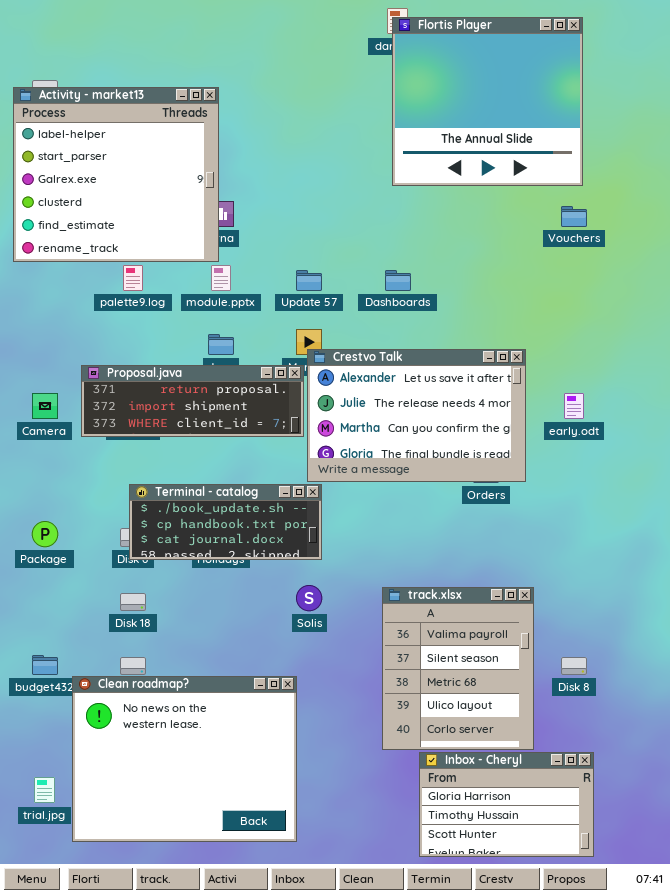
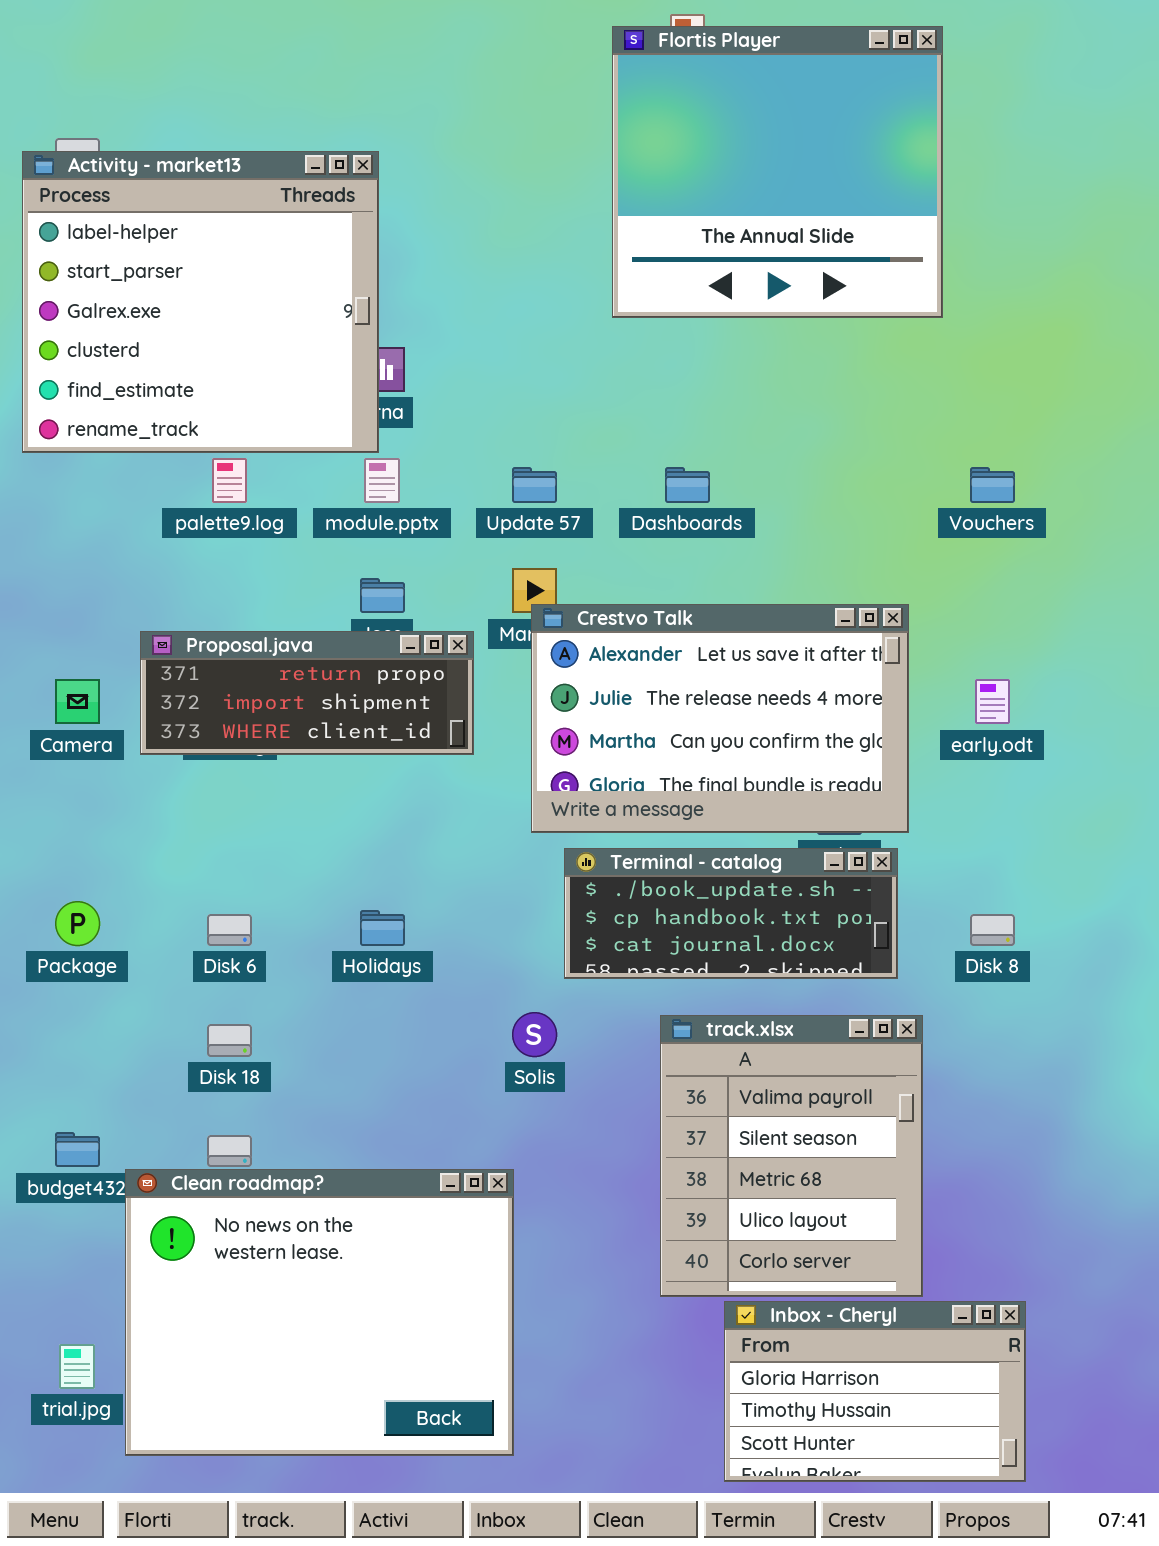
Flortis Player: [392,17,583,186] -> [612,26,943,318], moved
Vouchers: [561,206,587,227] -> [970,467,1015,503], moved
Proposal.java: [81,365,304,437] -> [140,631,474,755], resized
Terminal - catalog: [129,484,322,560] -> [564,848,898,979], moved
Disk 8: [561,657,587,675] -> [970,914,1015,946], moved

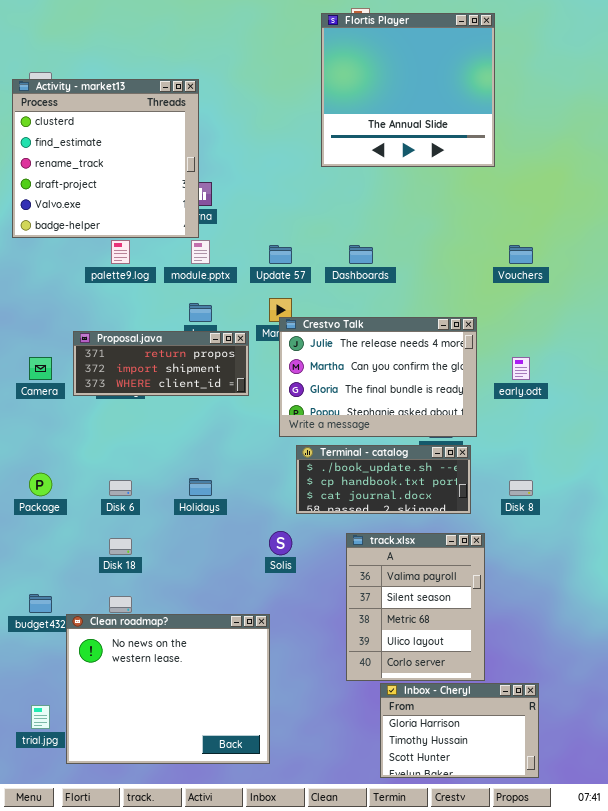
Activity - market13: [22,151,379,453] -> [12,79,199,238], scrolled down 3 rows
Crestvo Talk: [531,604,909,833] -> [279,317,477,437], scrolled down 1 row

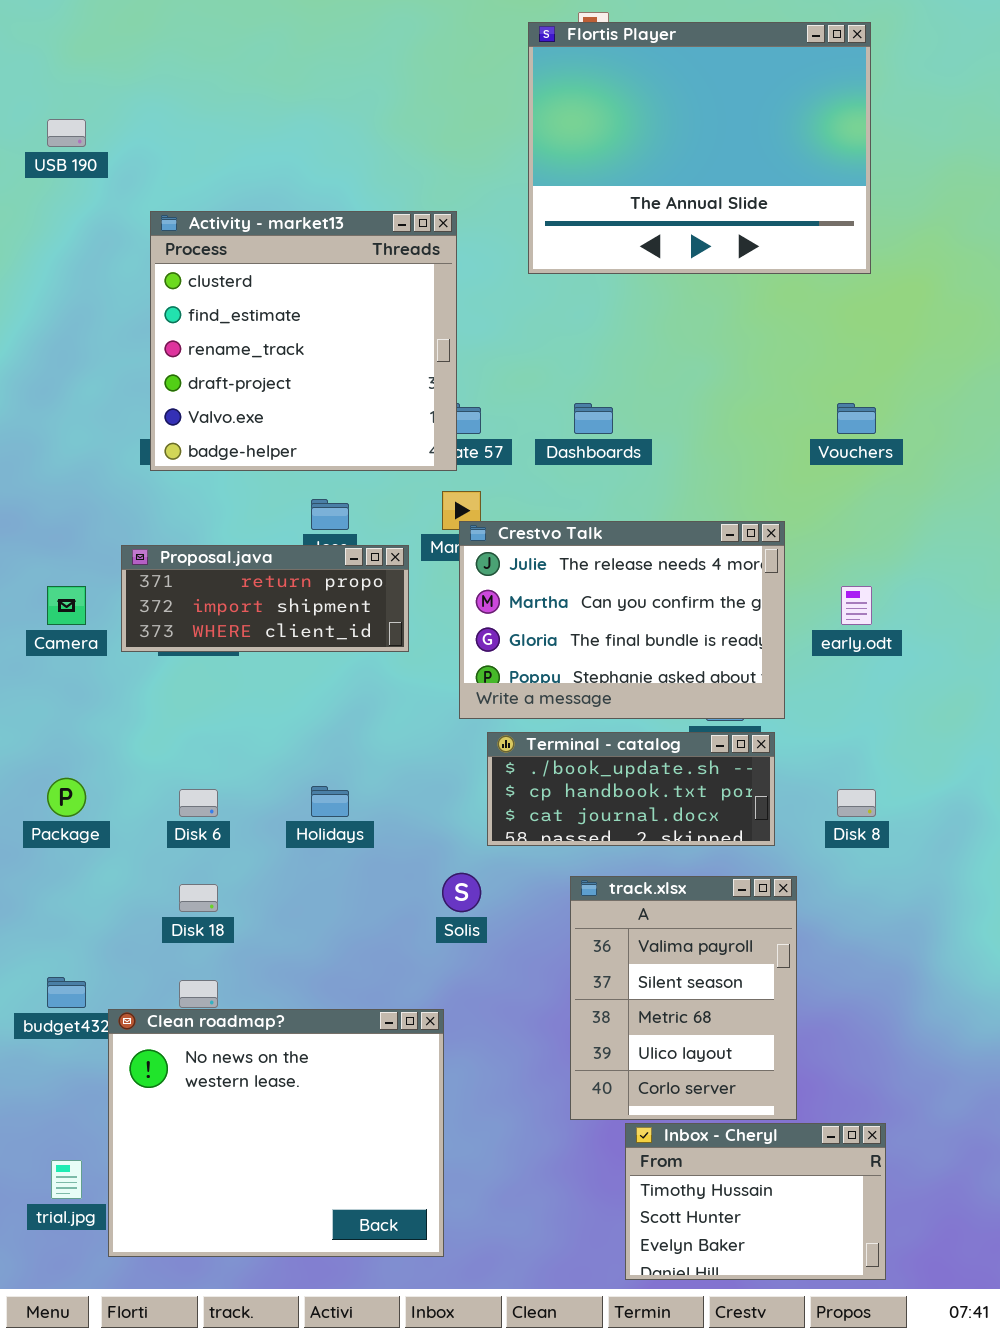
Flortis Player: [321,13,495,167] -> [528,22,871,274], resized
Activity - market13: [12,79,199,238] -> [150,211,457,471], moved
Inbox - Cheryl: [380,683,539,778] -> [625,1123,886,1280], scrolled down 1 row

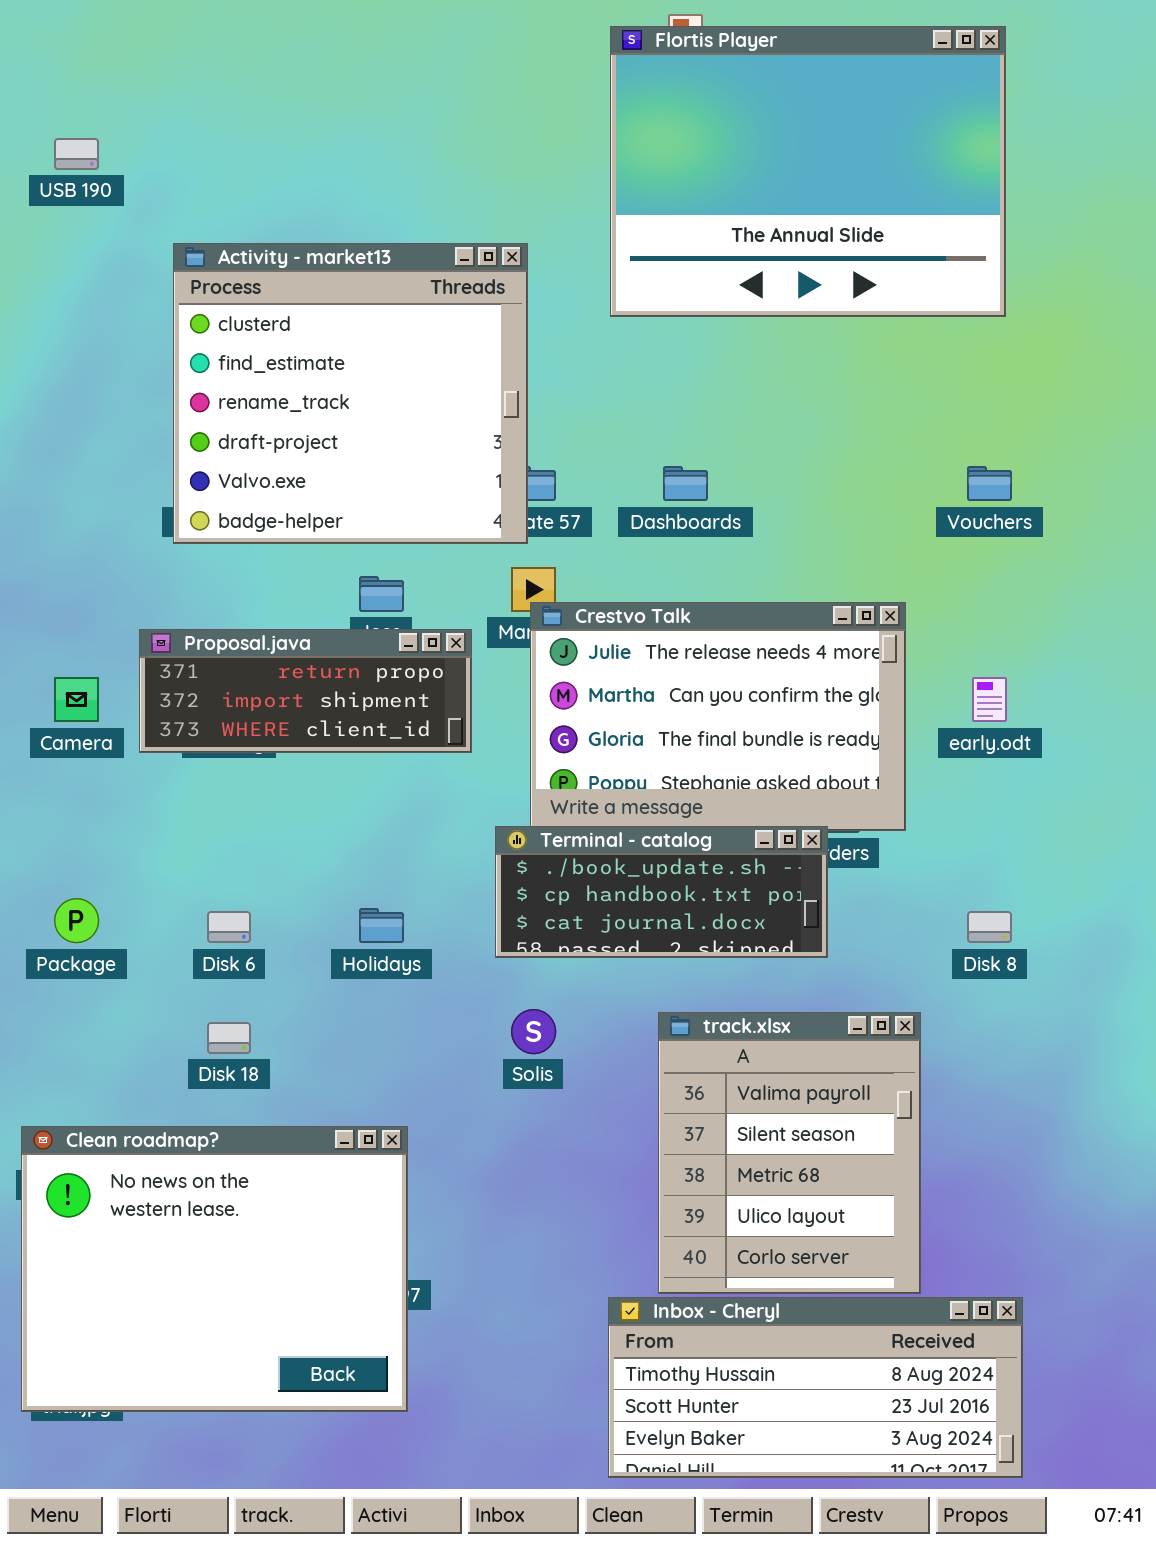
Terminal - catalog: [487,732,775,846] -> [495,826,828,958], moved
Clean roadmap?: [108,1009,444,1257] -> [21,1126,408,1412], moved
Inbox - Cheryl: [625,1123,886,1280] -> [608,1297,1023,1478], resized

